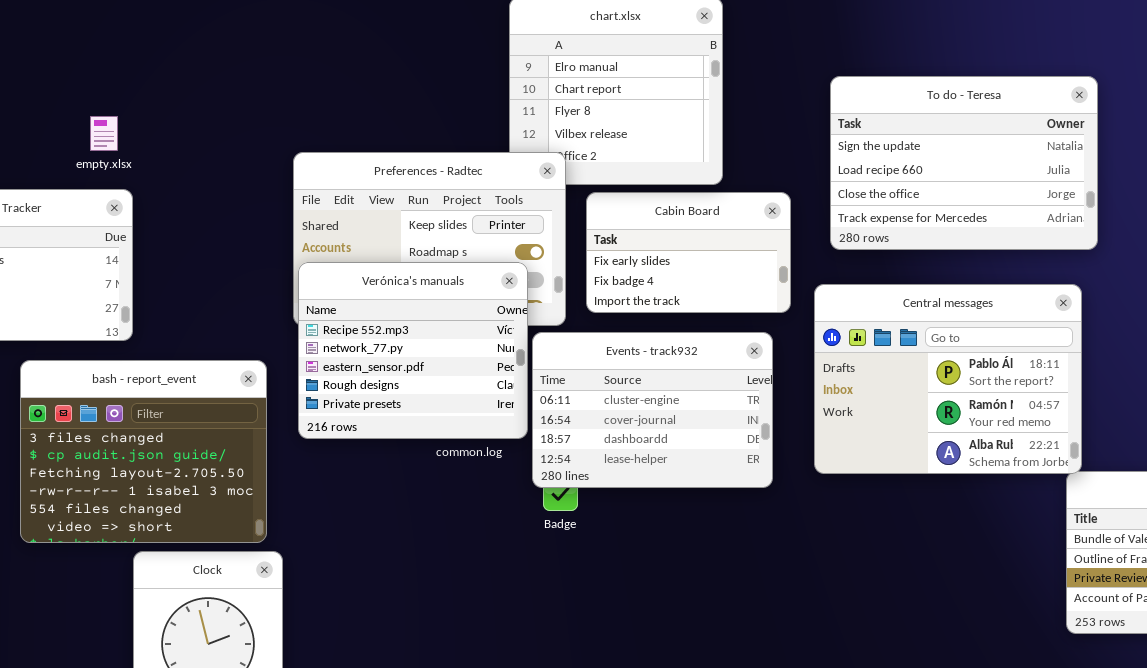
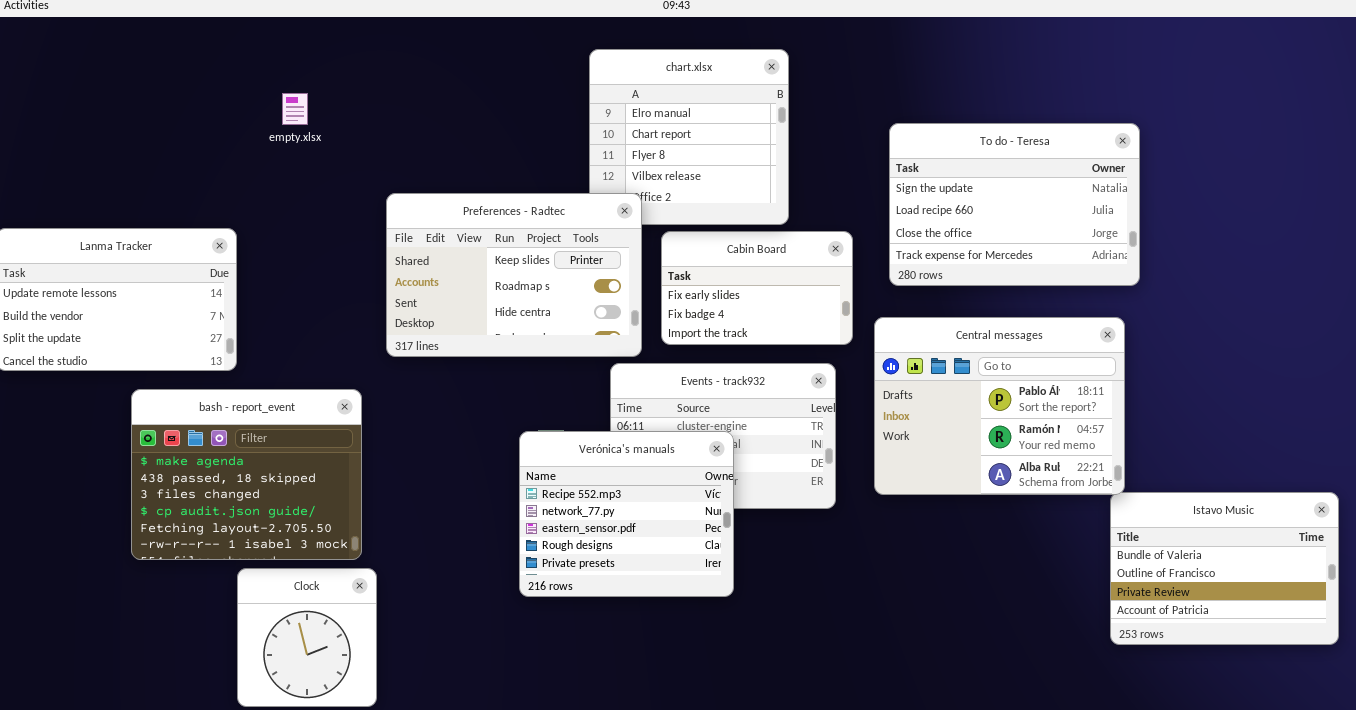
empty.xlsx: [90,116,118,151] -> [282,93,308,125], moved
Verónica's manuals: [298,262,528,439] -> [519,431,734,597], moved
bash - report_event: [20,360,267,543] -> [131,389,362,560], scrolled up 2 rows

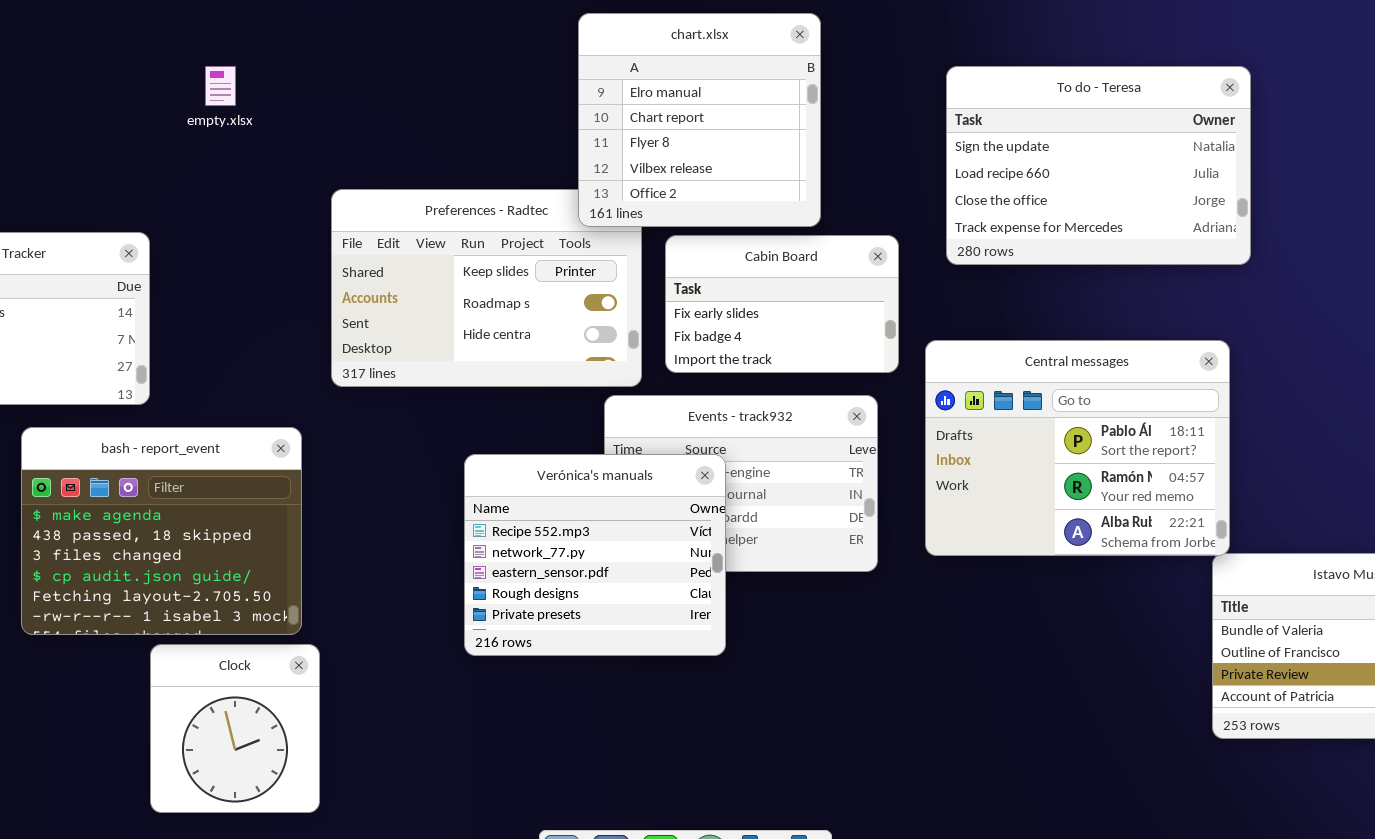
chart.xlsx: [589,49,789,225] -> [578,13,821,227], raised
To do - Teresa: [889,123,1140,286] -> [946,66,1251,265], moved
Verónica's manuals: [519,431,734,597] -> [464,454,726,656], moved

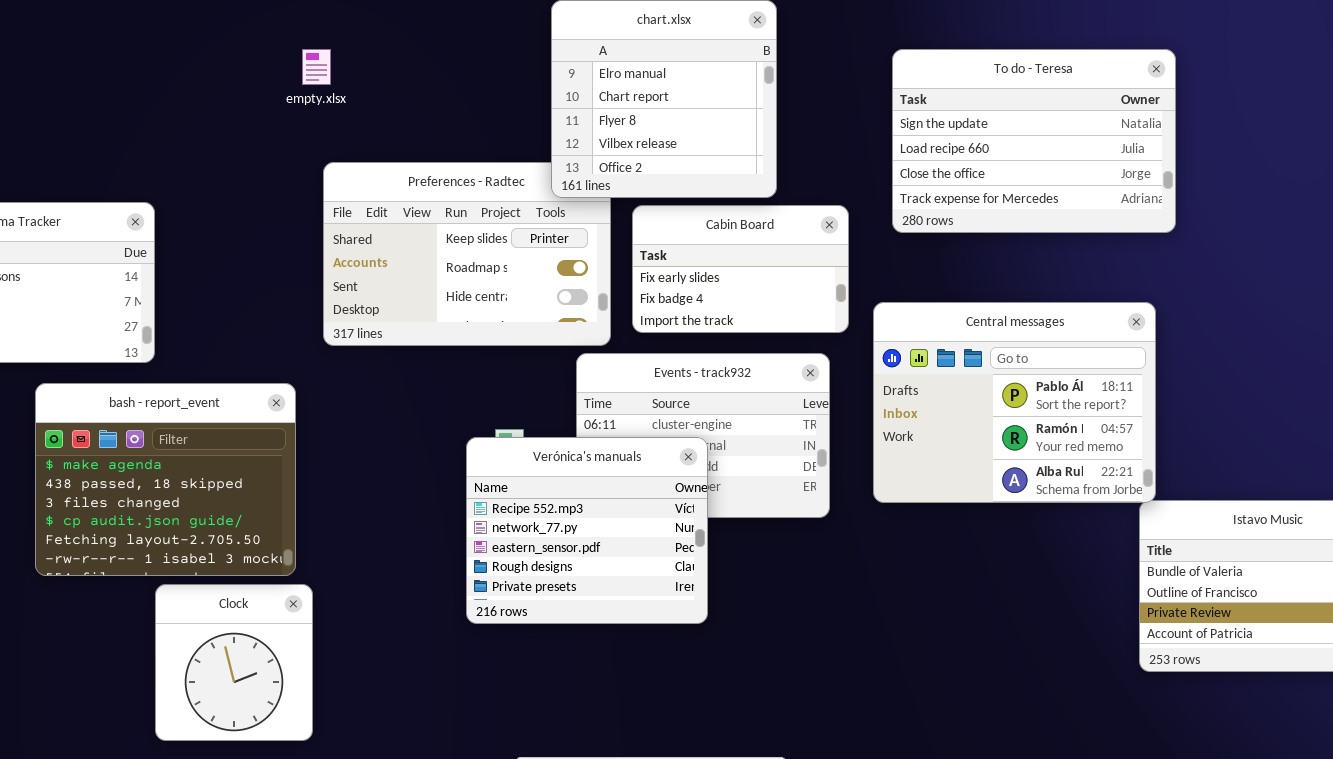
empty.xlsx: [205,66,236,106] -> [302,49,331,85], moved
Verónica's manuals: [464,454,726,656] -> [466,437,708,624], moved

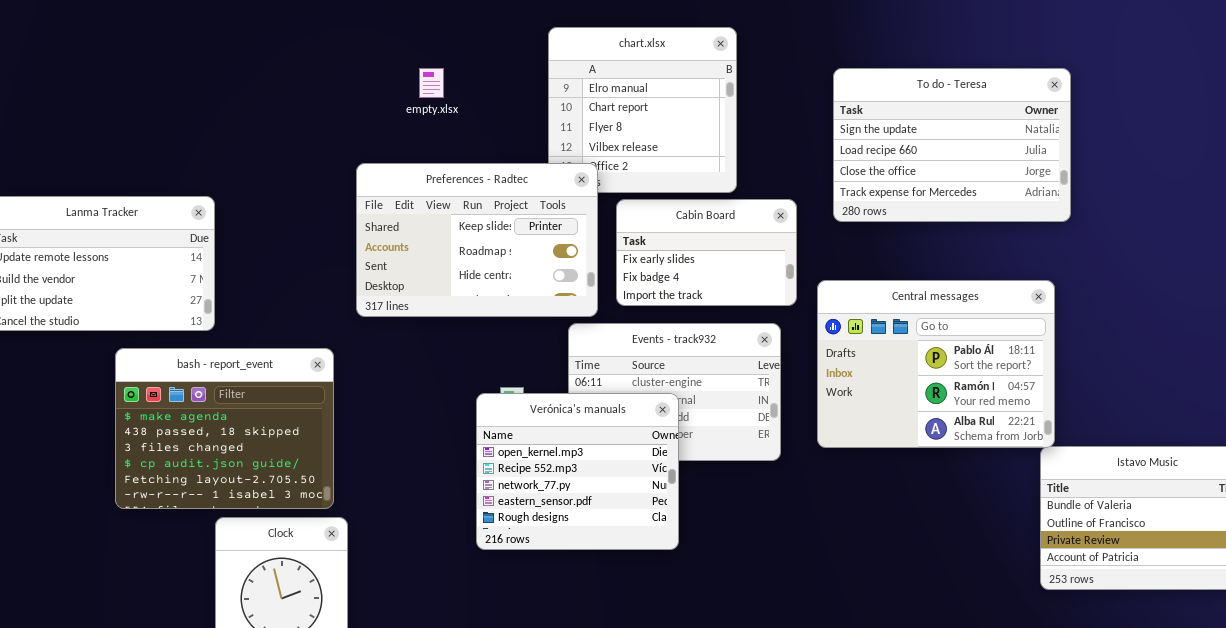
empty.xlsx: [302,49,331,85] -> [419,68,444,98], moved
Preferences - Radtec: [323,162,611,346] -> [356,163,598,317], raised
Verónica's manuals: [466,437,708,624] -> [476,393,679,550], scrolled up 1 row

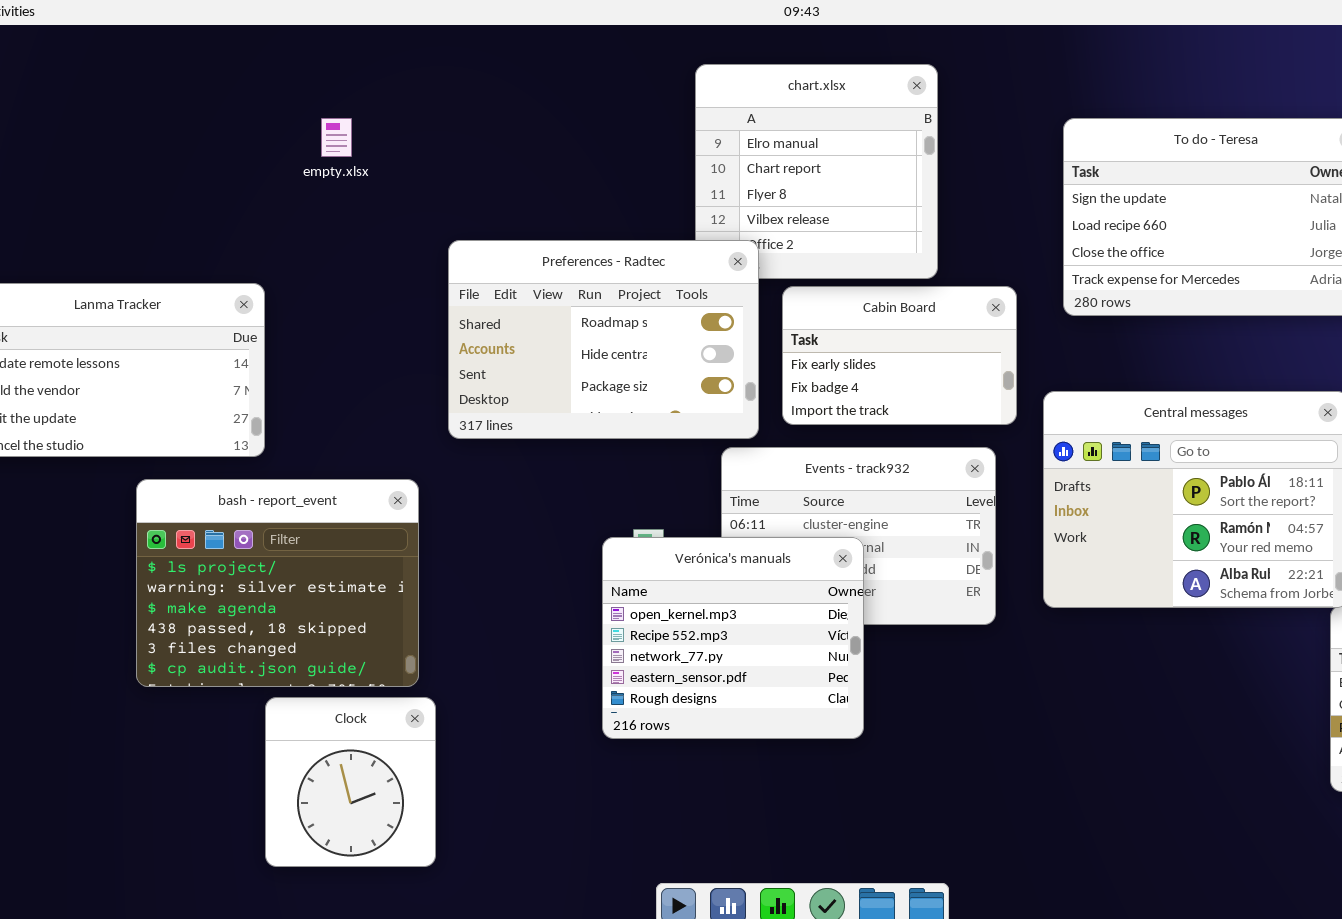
empty.xlsx: [419,68,444,98] -> [321,118,352,157], moved
Preferences - Radtec: [356,163,598,317] -> [448,240,759,439], scrolled down 1 row
bash - report_event: [115,348,334,509] -> [136,479,419,687], scrolled up 2 rows

